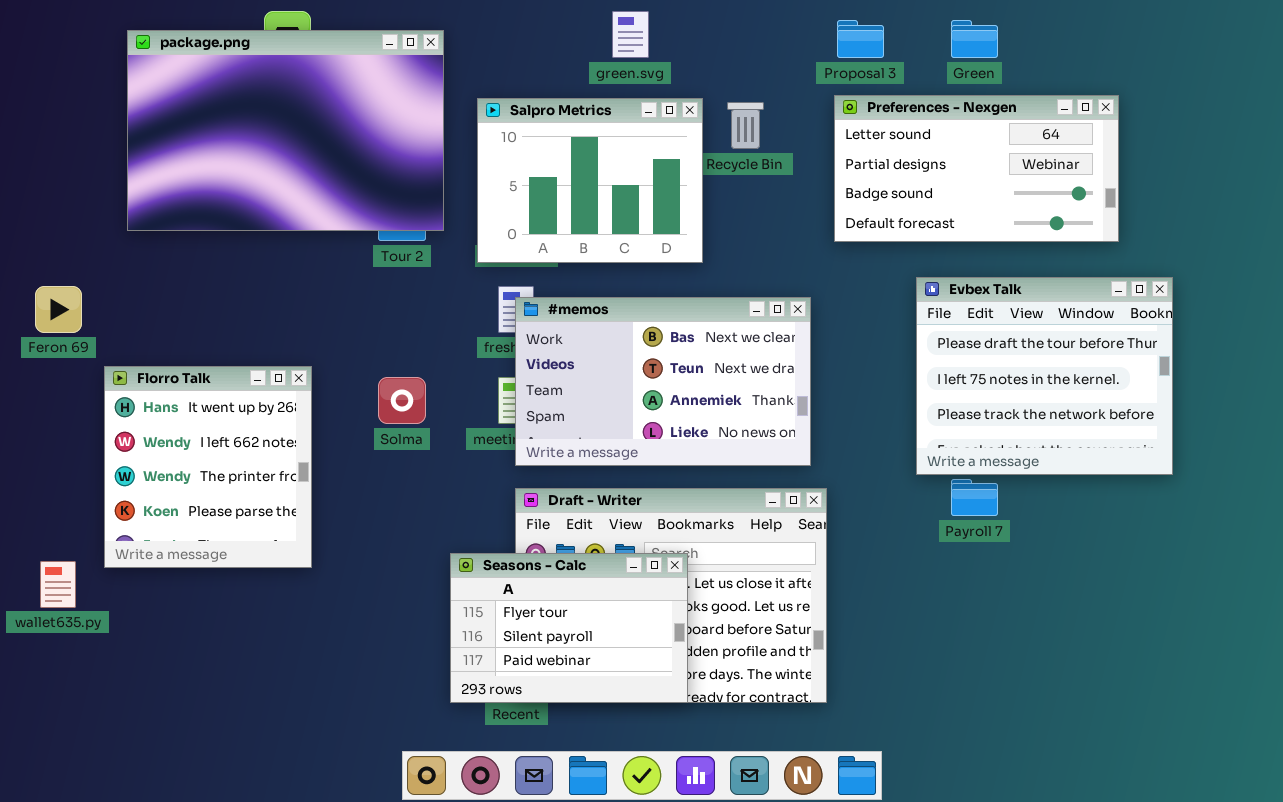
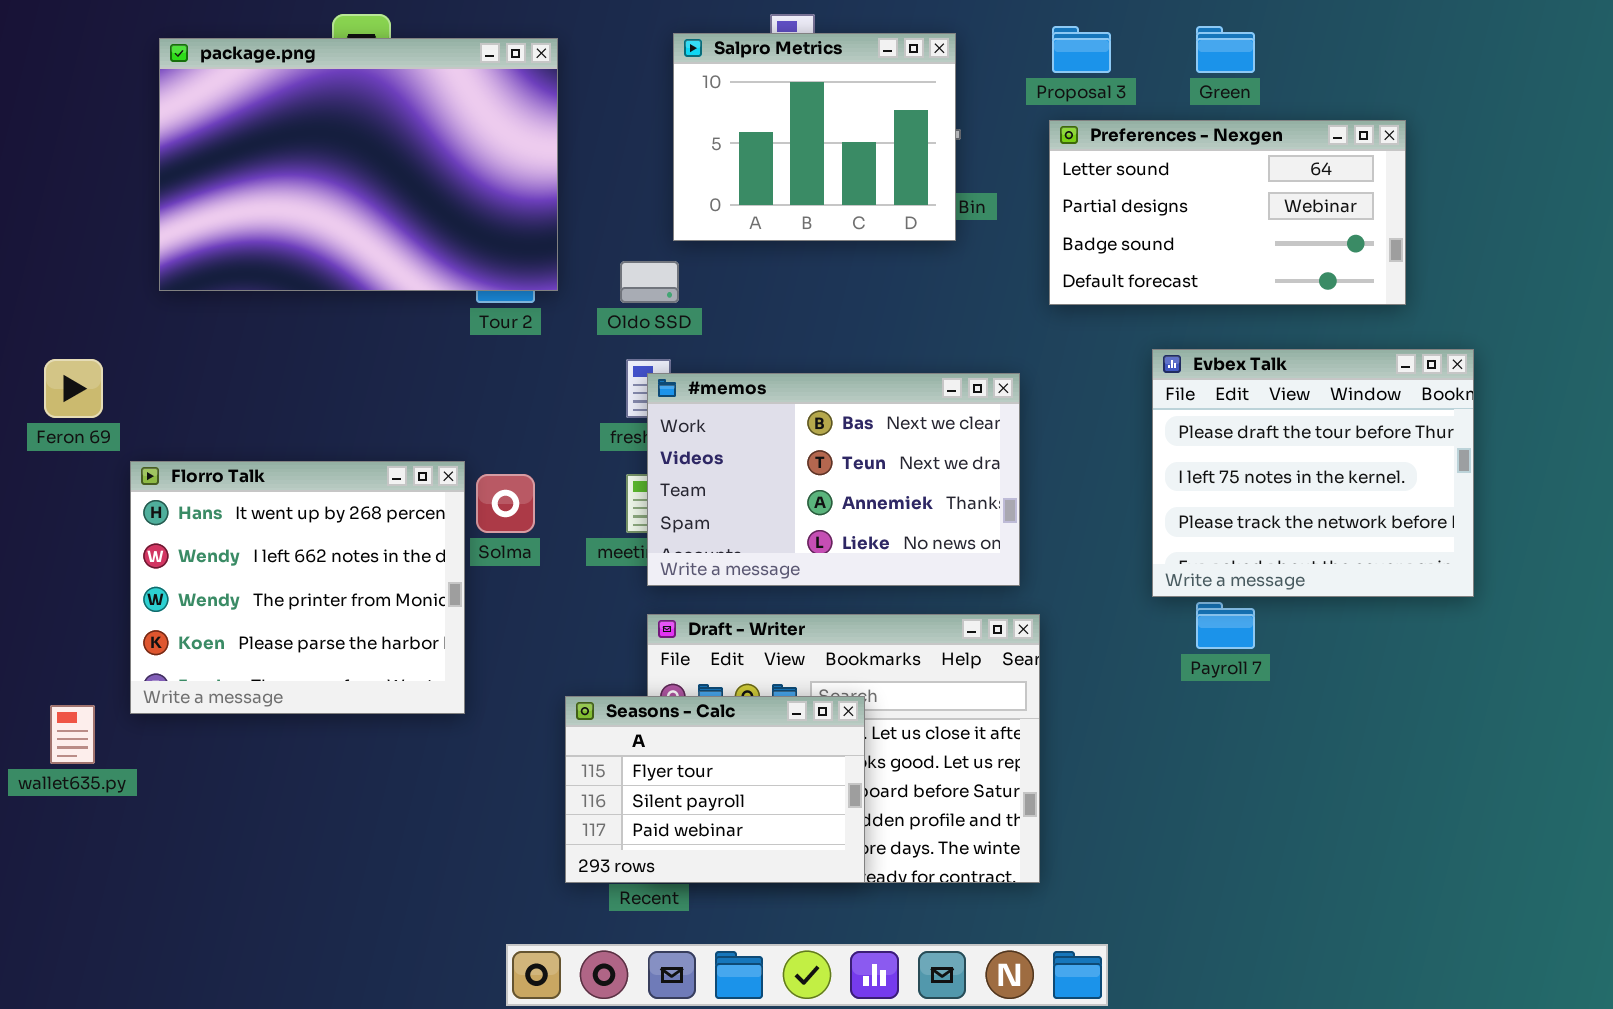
Salpro Metrics: [477,98,703,263] -> [673,33,956,241], moved
Florro Talk: [104,366,312,568] -> [130,461,465,714], resized

